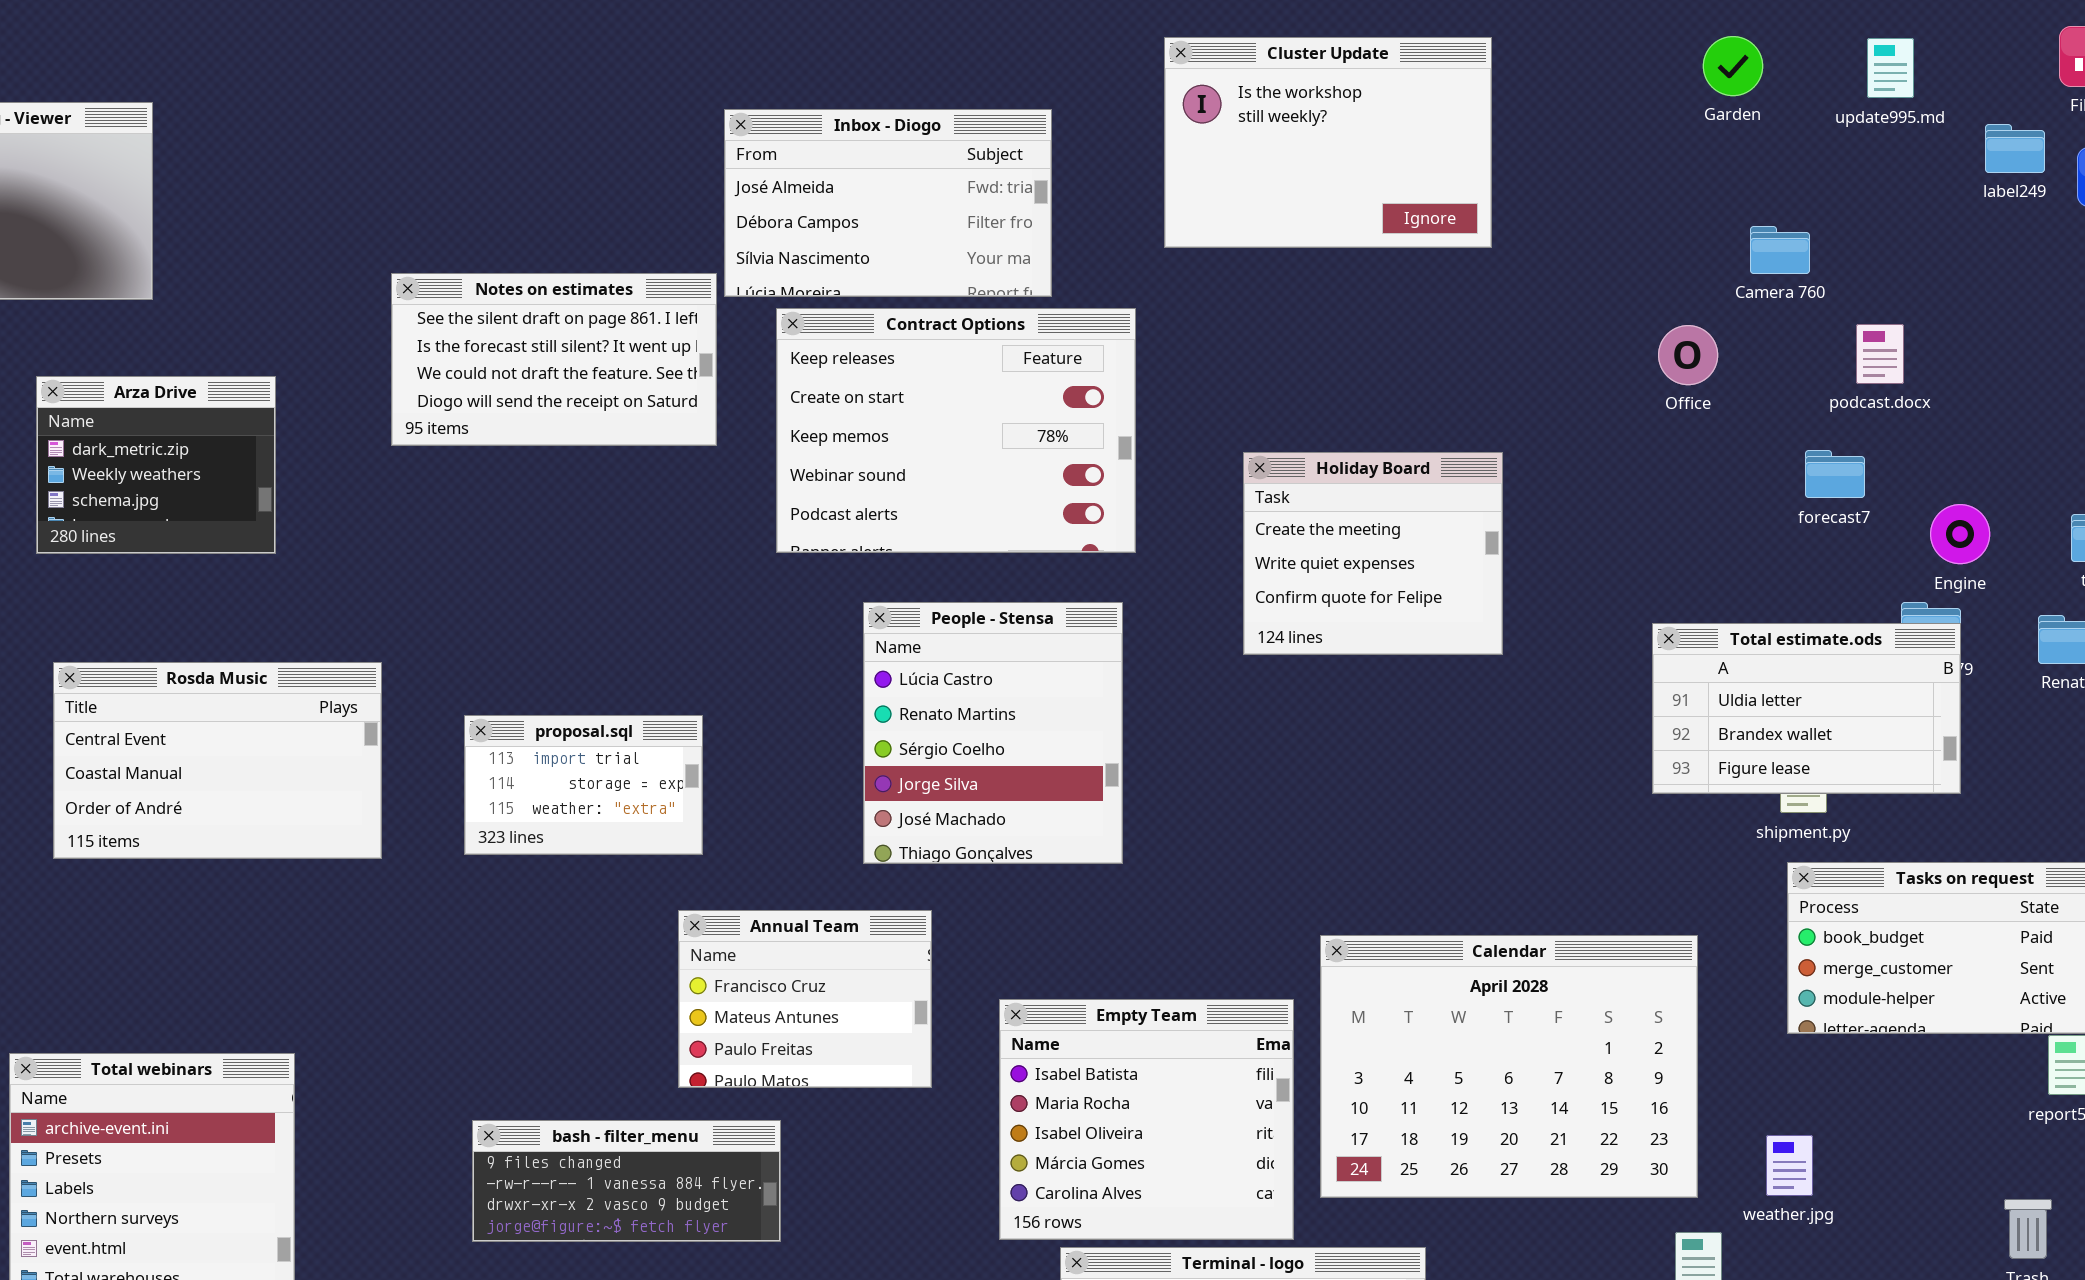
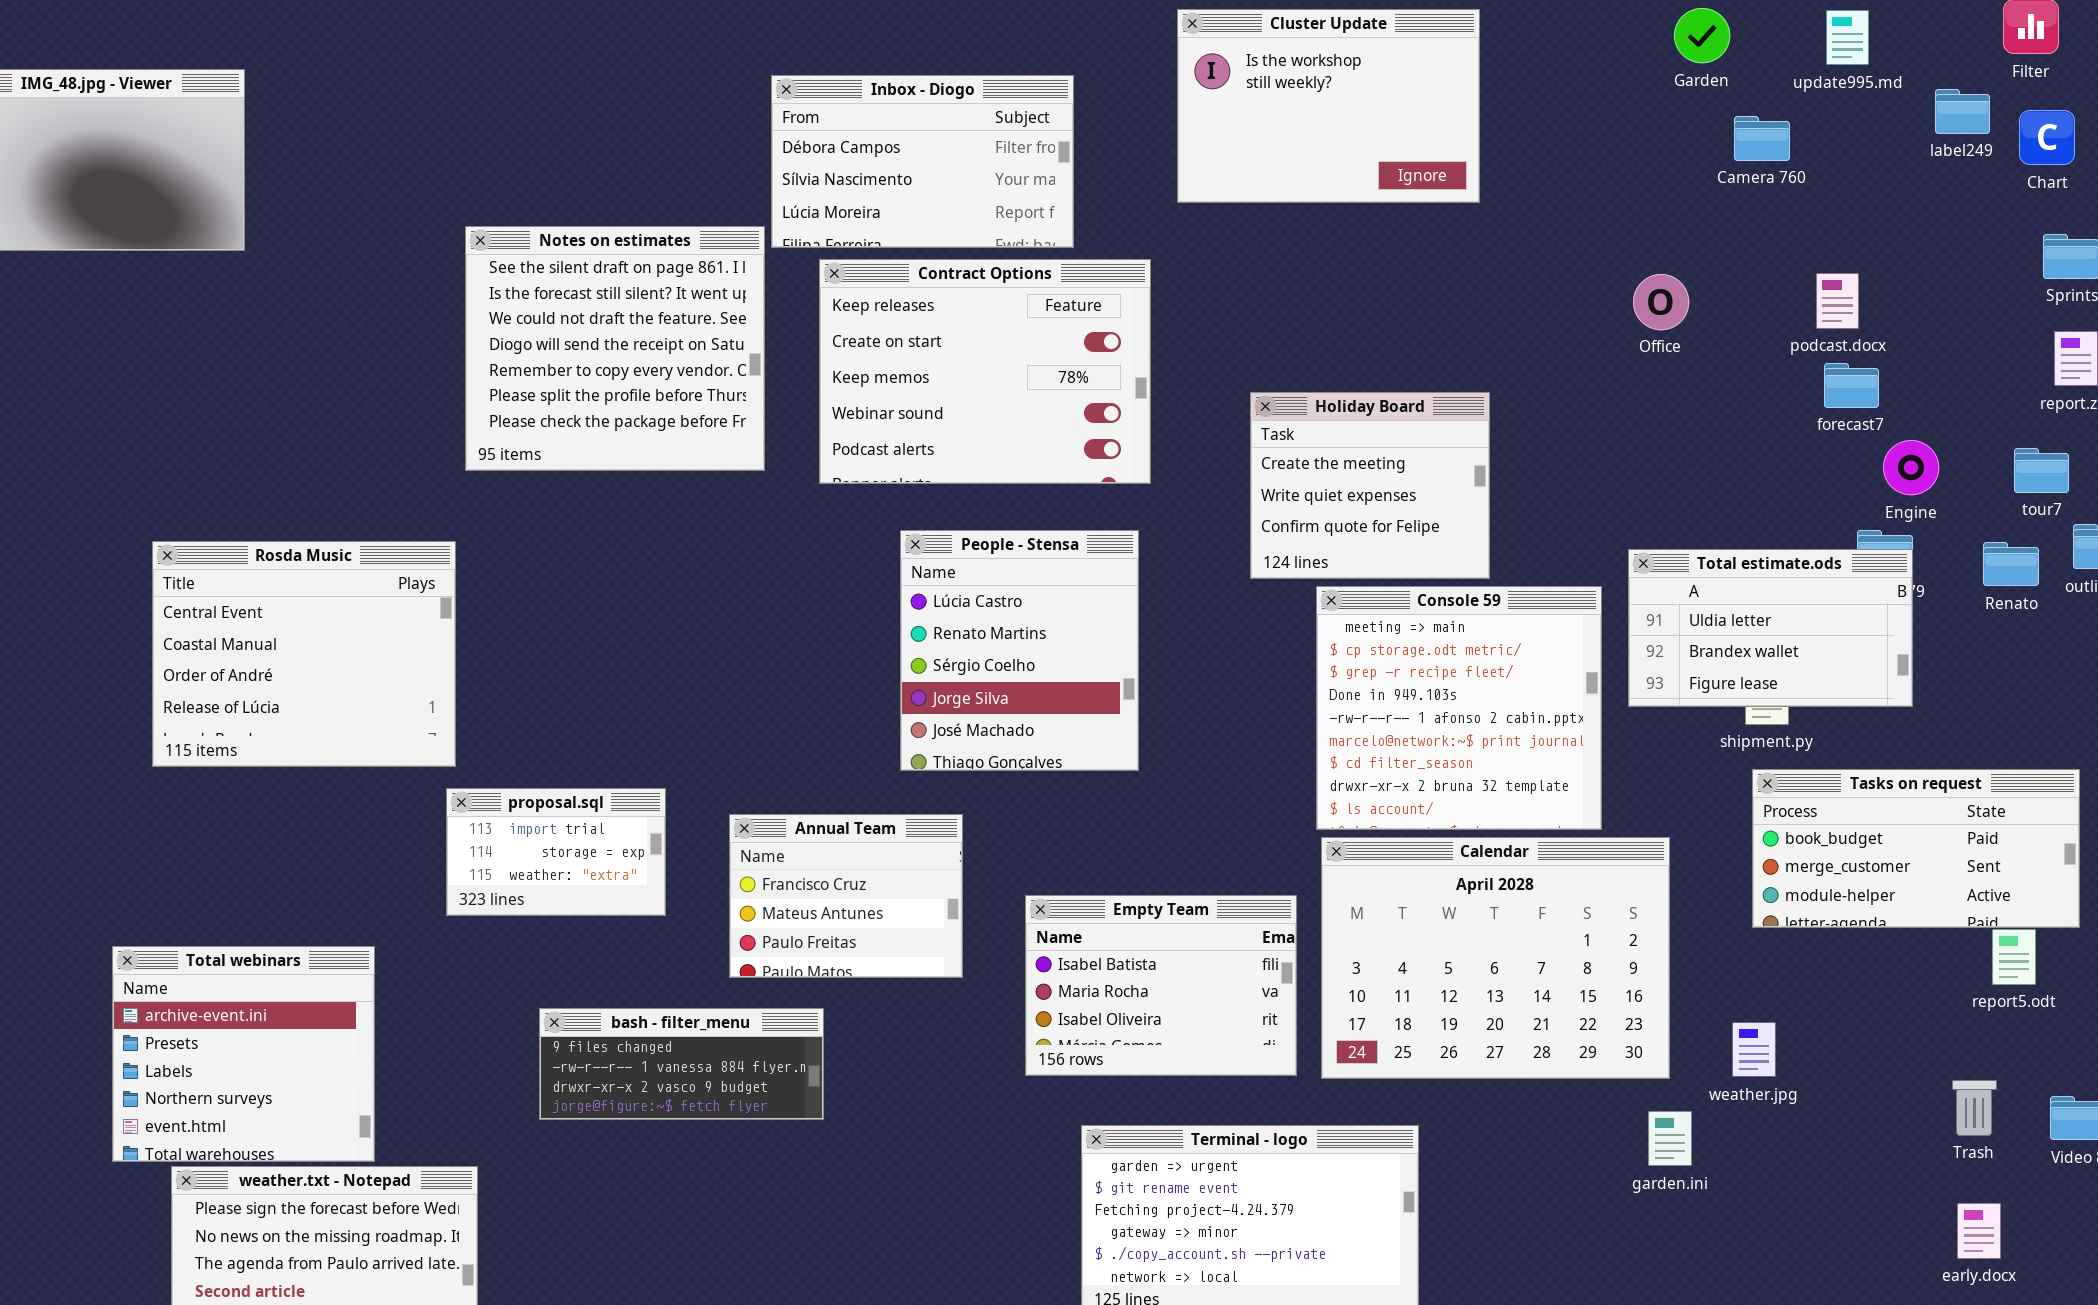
Inbox - Diogo: [724,109,1052,297] -> [771,75,1074,248], scrolled down 1 row
Camera 760: [1750,226,1810,274] -> [1734,116,1790,161], moved
Notes on estimates: [391,273,717,446] -> [465,226,765,471], resized
Arza Drive: [36,376,276,554] -> none, closed
forecast7: [1805,450,1865,498] -> [1824,363,1879,408], moved
Rosda Music: [53,662,382,859] -> [152,541,456,767], resized
Console 59: none -> [1316,586,1602,830], opened
proposal.sql: [464,715,703,855] -> [446,788,666,916], moved
Empty Team: [999,999,1294,1240] -> [1025,895,1297,1076], resized

